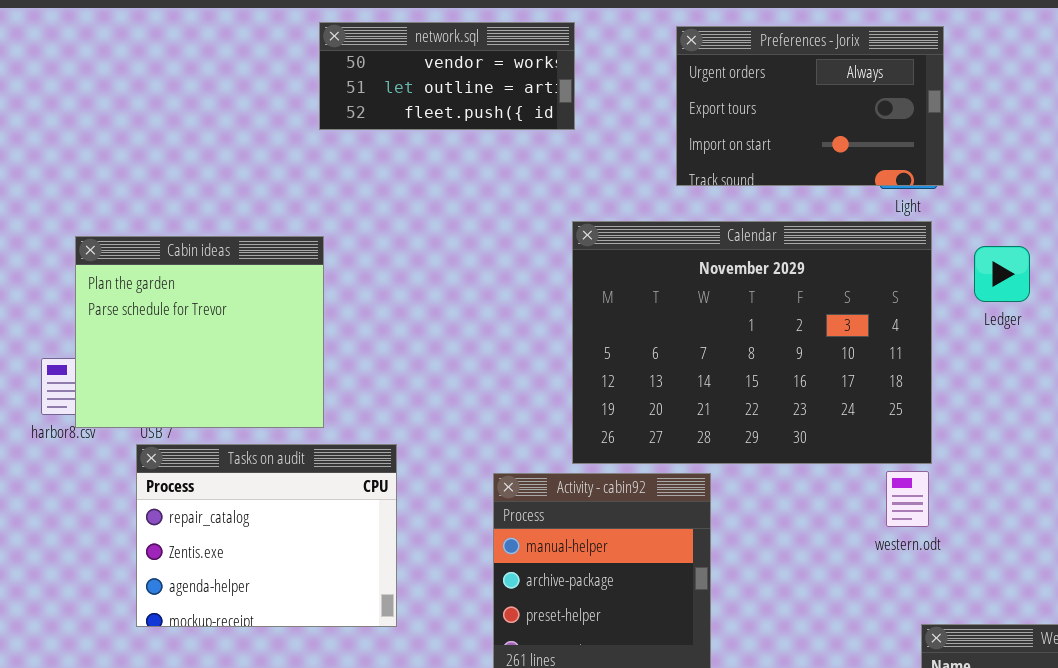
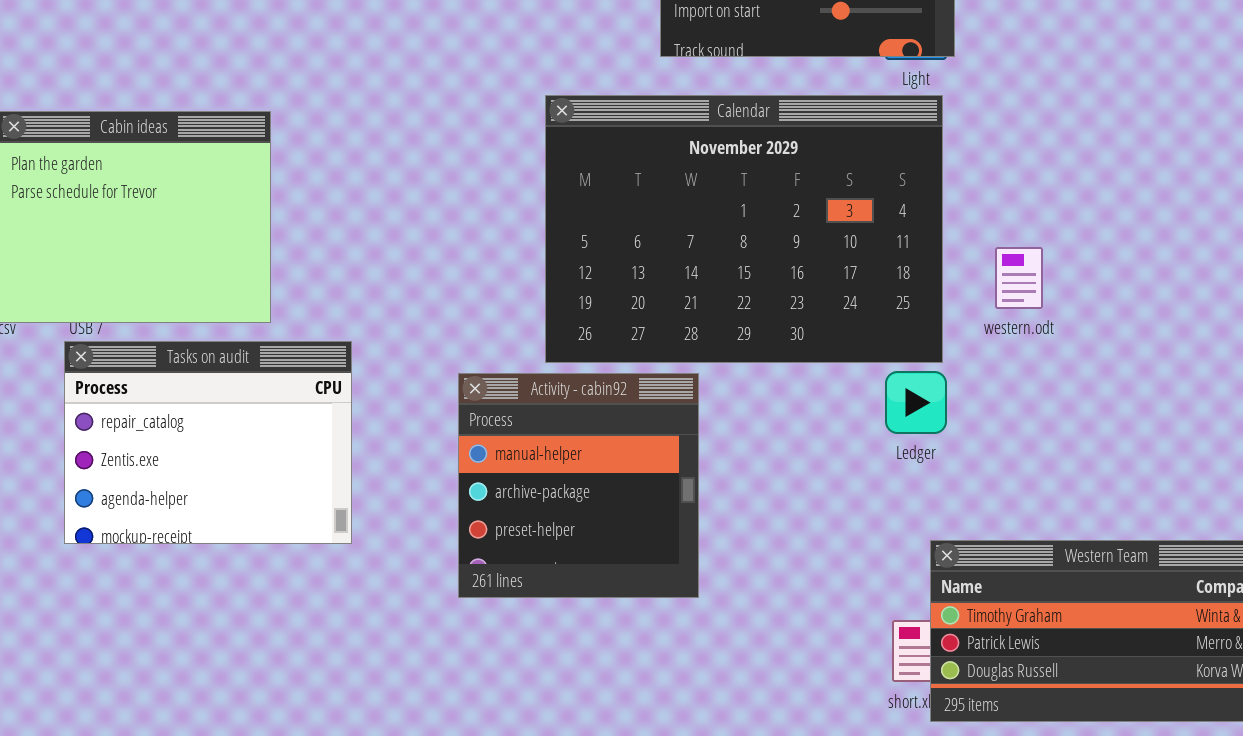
Ledger: [974,246,1030,302] -> [885,371,947,434], moved
western.odt: [886,471,929,527] -> [995,247,1043,309], moved

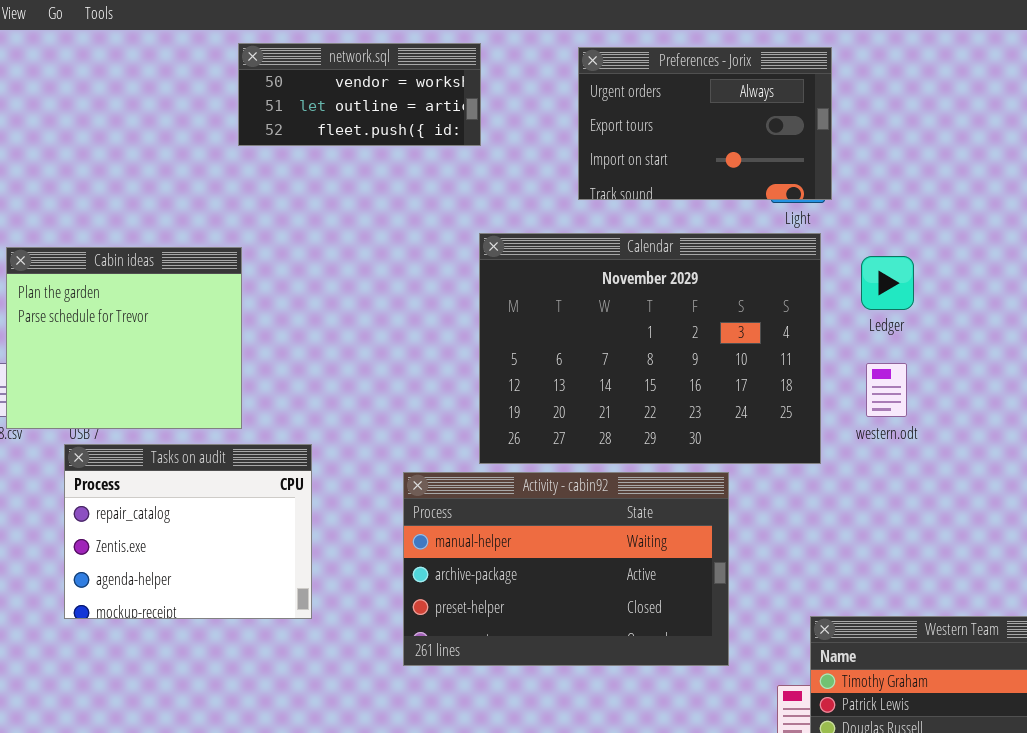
Ledger: [885,371,947,434] -> [861,256,914,310], moved
Activity - cabin92: [458,373,699,598] -> [403,472,729,666], resized

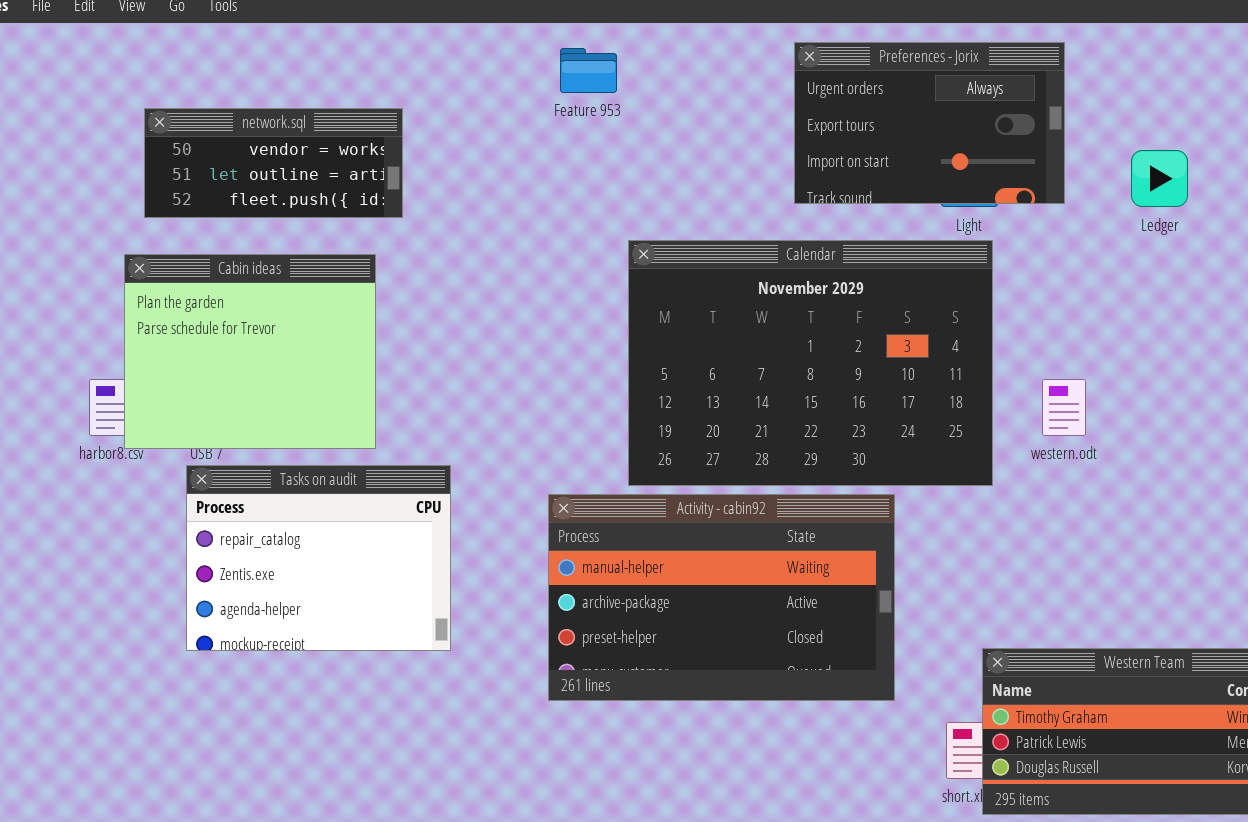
network.sql: [238,43,481,146] -> [144,108,403,218], moved
Preferences - Jorix: [578,47,832,200] -> [794,42,1065,204], moved
Ledger: [861,256,914,310] -> [1131,150,1188,207], moved

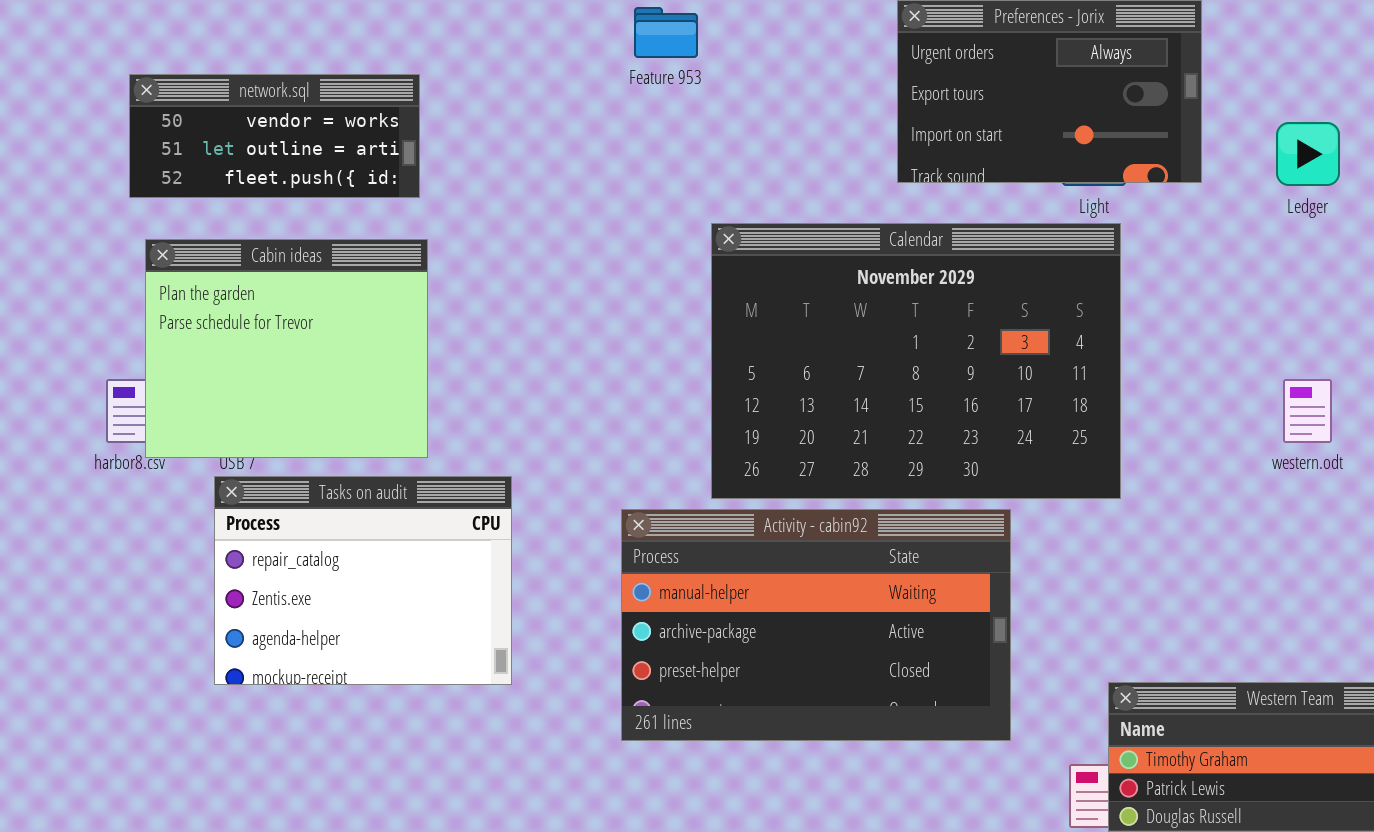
network.sql: [144,108,403,218] -> [129,74,420,198], moved
western.odt: [1042,379,1086,436] -> [1283,379,1332,443], moved

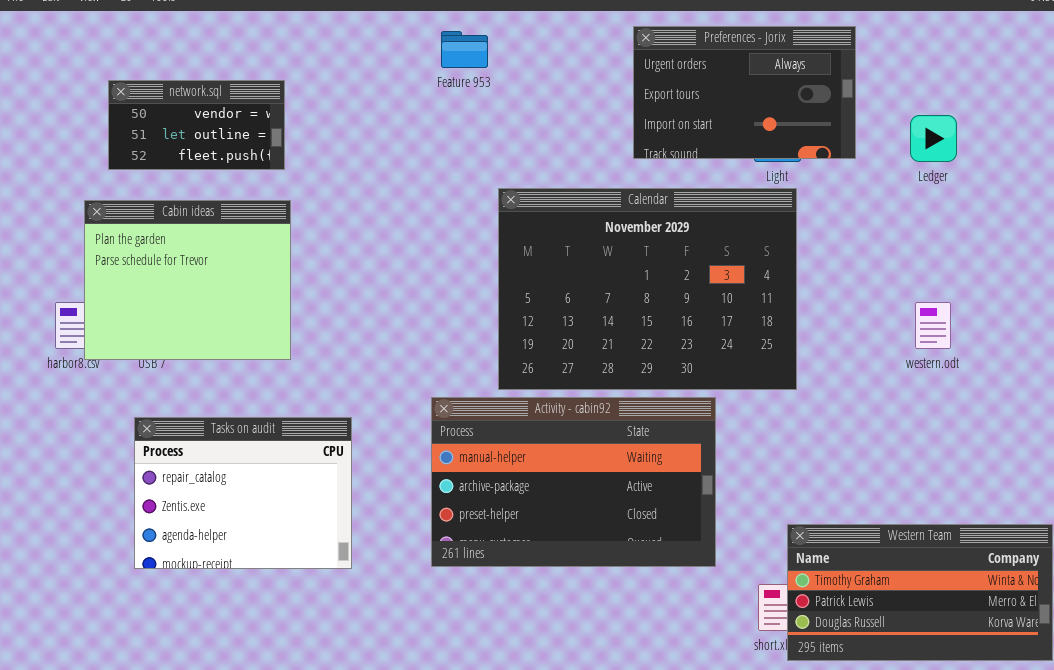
network.sql: [129,74,420,198] -> [108,80,285,170], resized
Tasks on audit: [214,476,512,685] -> [134,417,352,569], moved

